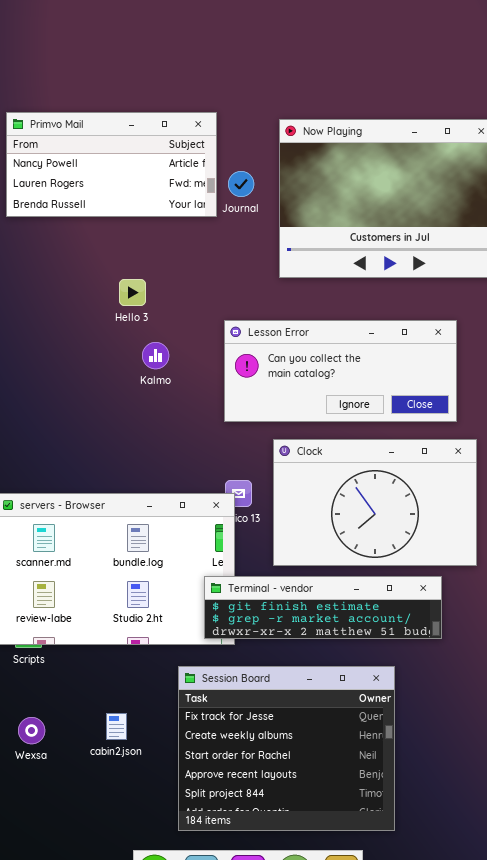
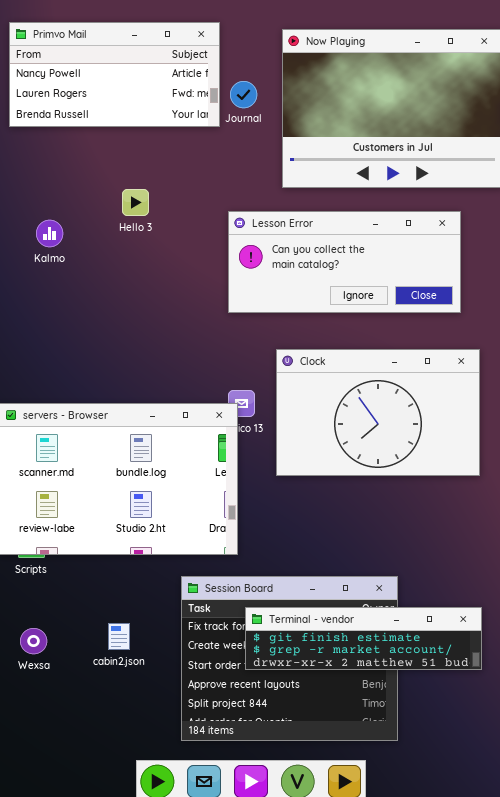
Lesson Error: [224,320,457,422] -> [228,211,461,313], moved
Kalmo: [142,342,169,369] -> [36,220,63,247], moved
Terminal - vendor: [204,576,442,639] -> [245,607,482,670], moved

